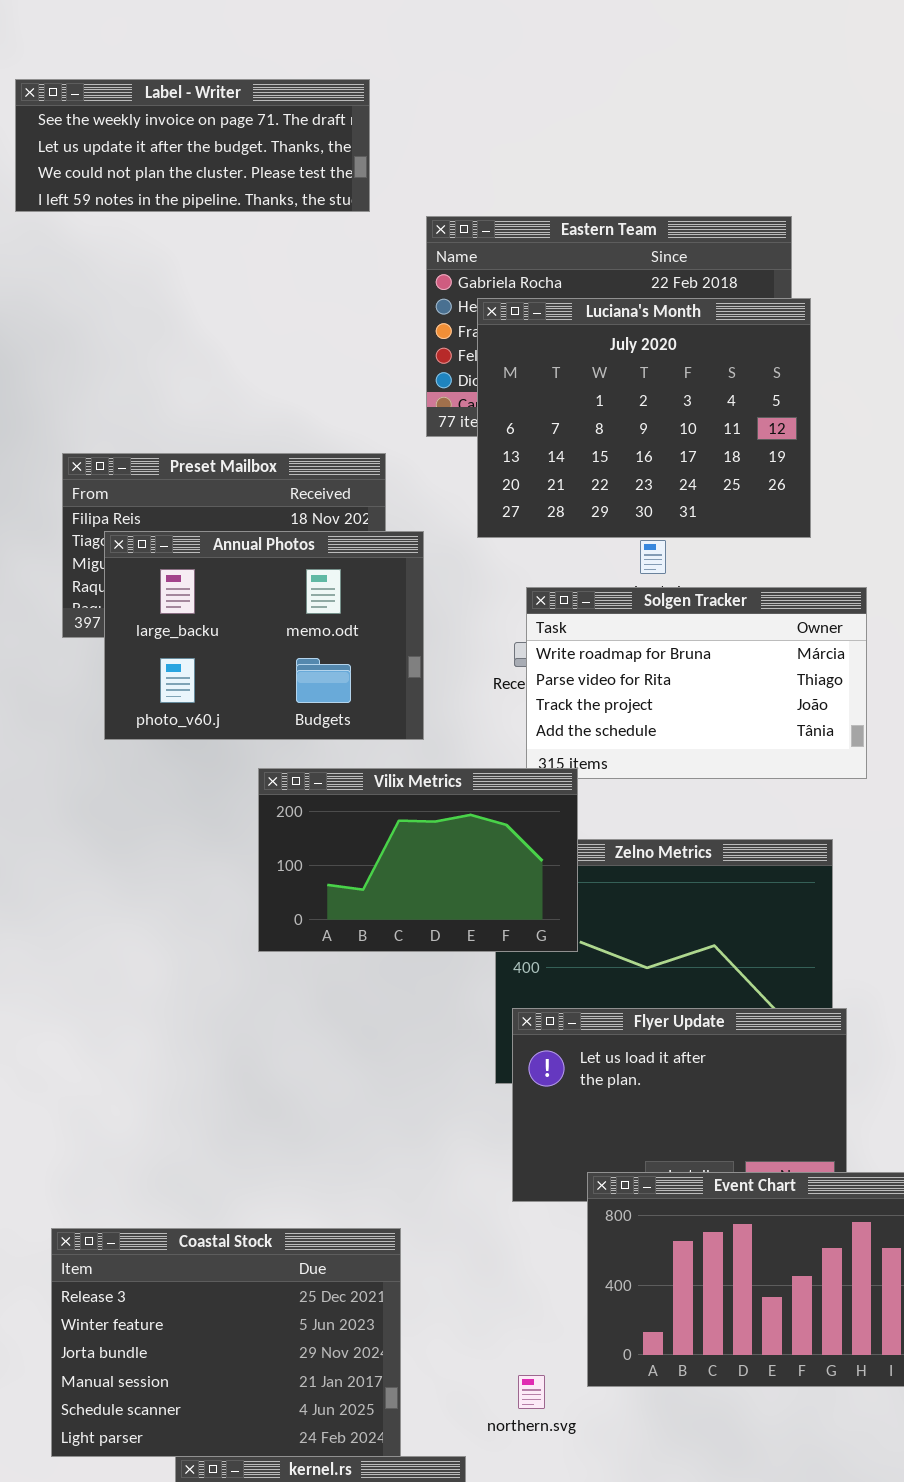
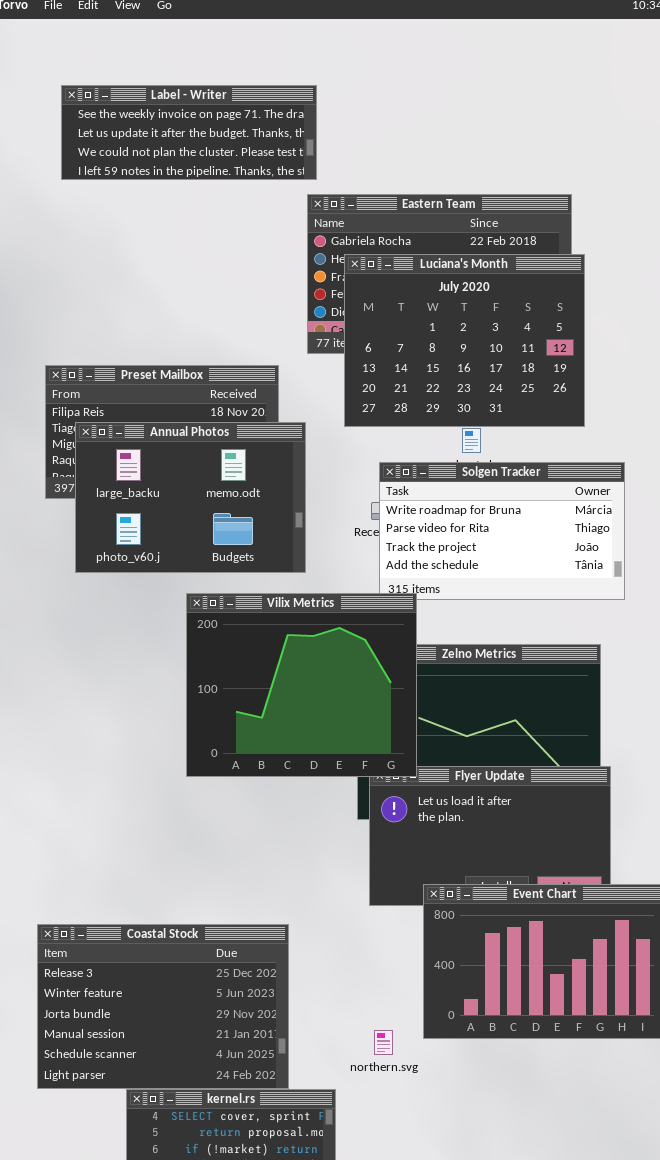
Label - Writer: [15,79,370,212] -> [61,85,317,180], moved
Vilix Metrics: [258,768,578,952] -> [186,593,417,777], resized

